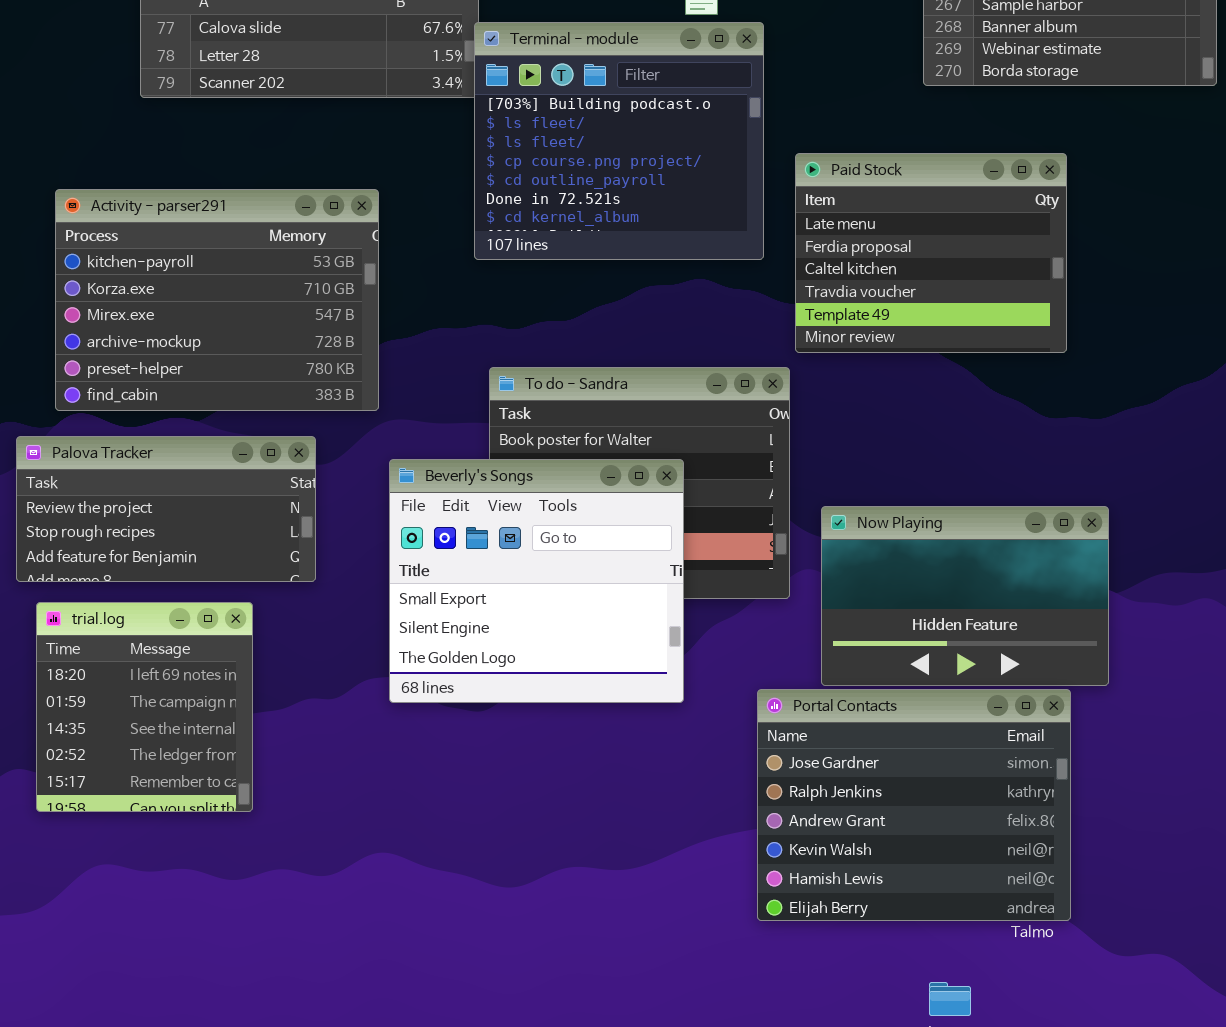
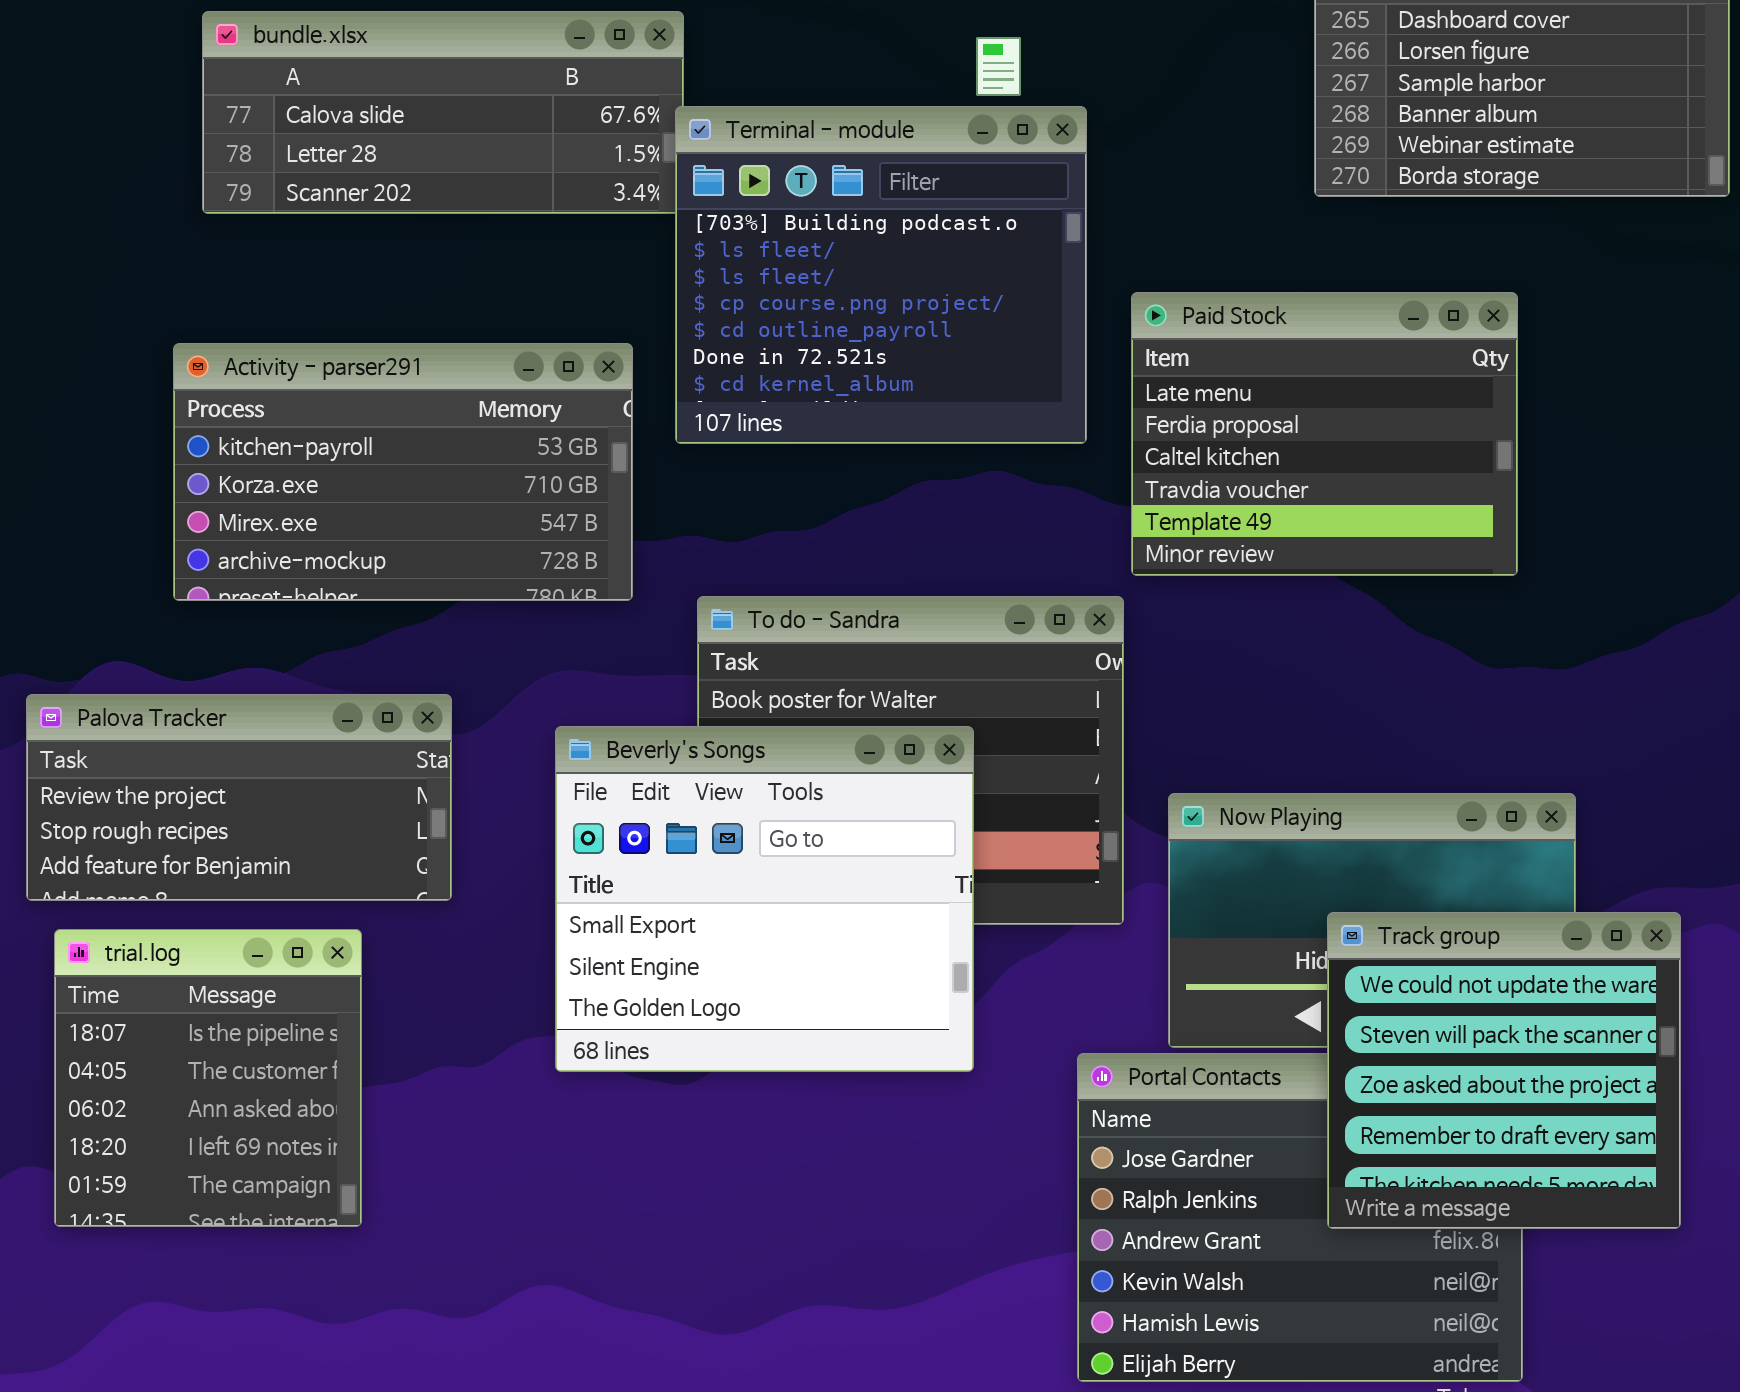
Activity - parser291: [55,189,379,411] -> [173,343,633,601], moved, resized
Track group: none -> [1327,912,1681,1229], opened
trial.log: [36,602,253,812] -> [54,929,362,1227], scrolled up 3 rows

